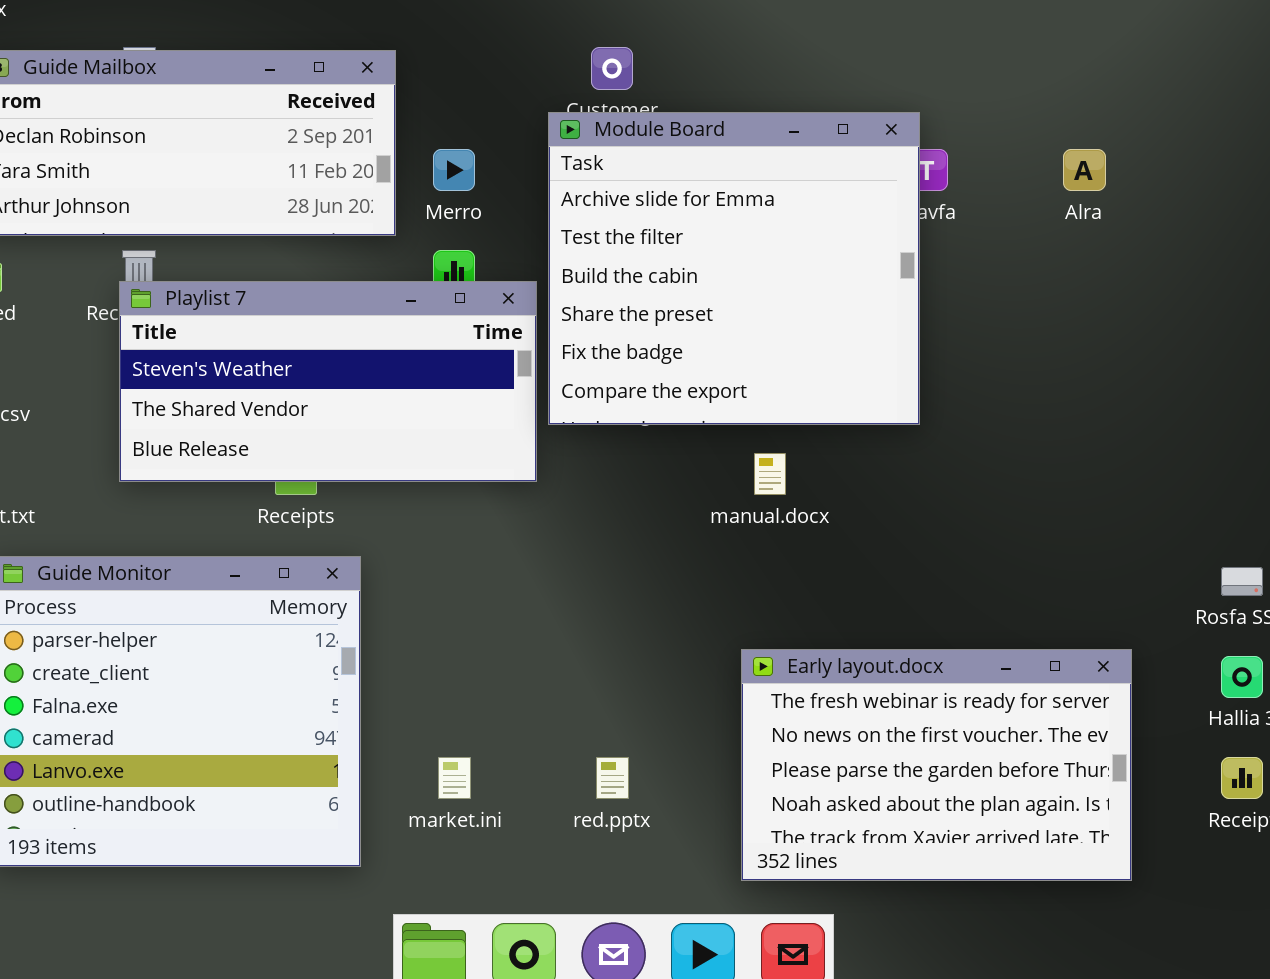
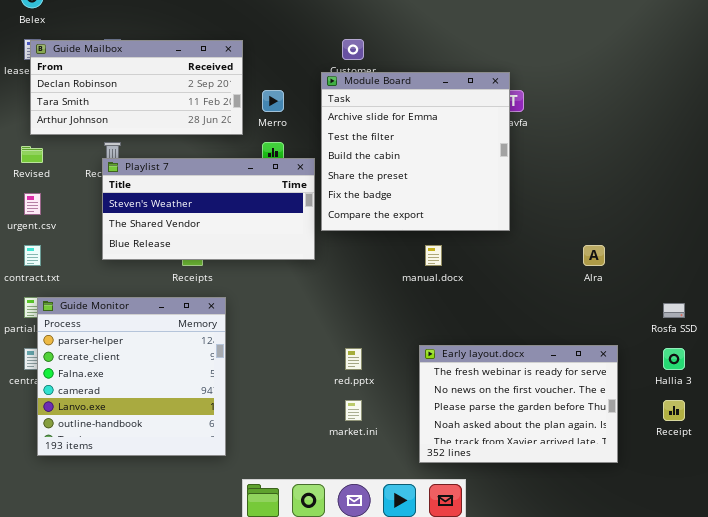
Alra: [1063,149,1106,191] -> [583,245,605,266], moved
market.ini: [438,757,471,799] -> [345,400,362,421], moved
red.pptx: [596,757,629,799] -> [345,348,362,370], moved

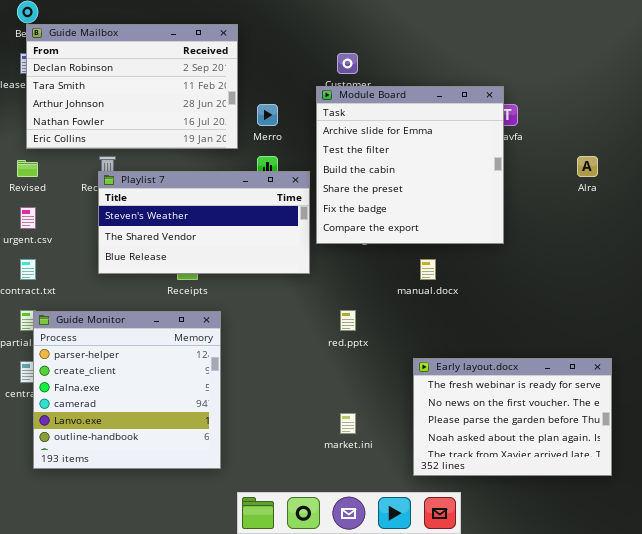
Guide Mailbox: [30,40,243,135] -> [26,24,238,149], resized
Alra: [583,245,605,266] -> [577,156,598,177], moved
red.pptx: [345,348,362,370] -> [340,310,356,331], moved

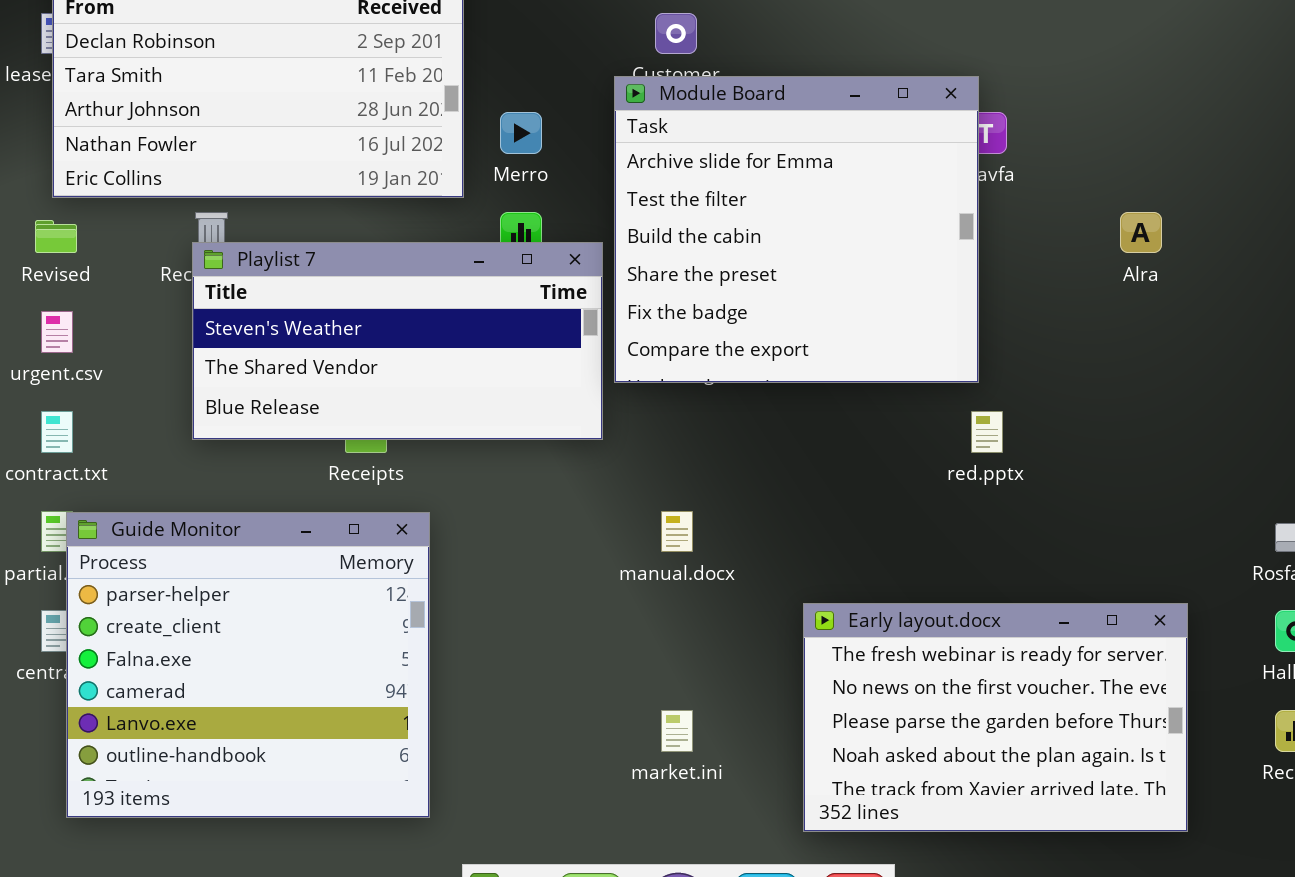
manual.docx: [420,259,436,280] -> [661,511,693,552], moved
red.pptx: [340,310,356,331] -> [971,411,1003,453], moved

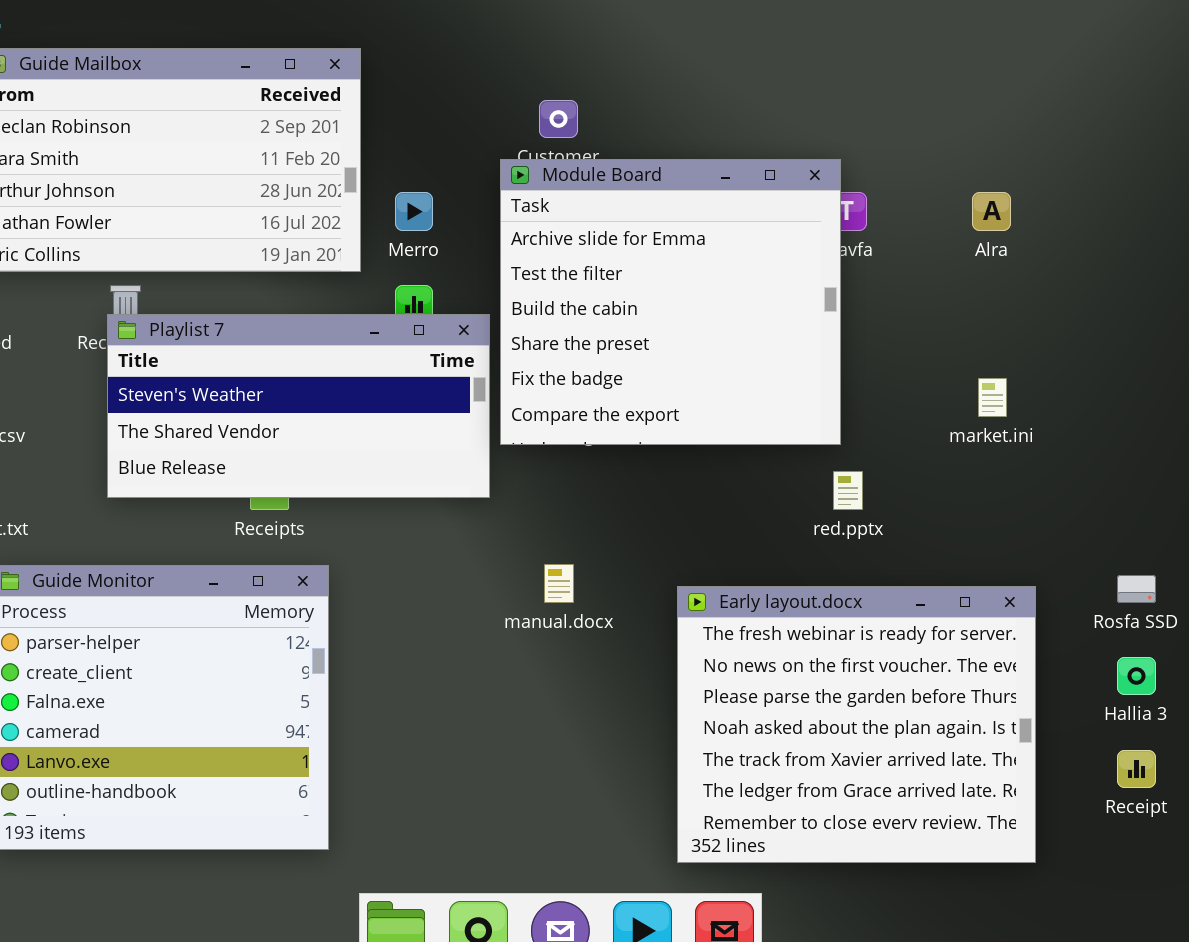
Alra: [1120,212,1162,253] -> [972,192,1011,231], moved
Early layout.docx: [803,603,1188,832] -> [677,586,1036,863], resized
market.ini: [661,710,693,752] -> [978,378,1007,417], moved

